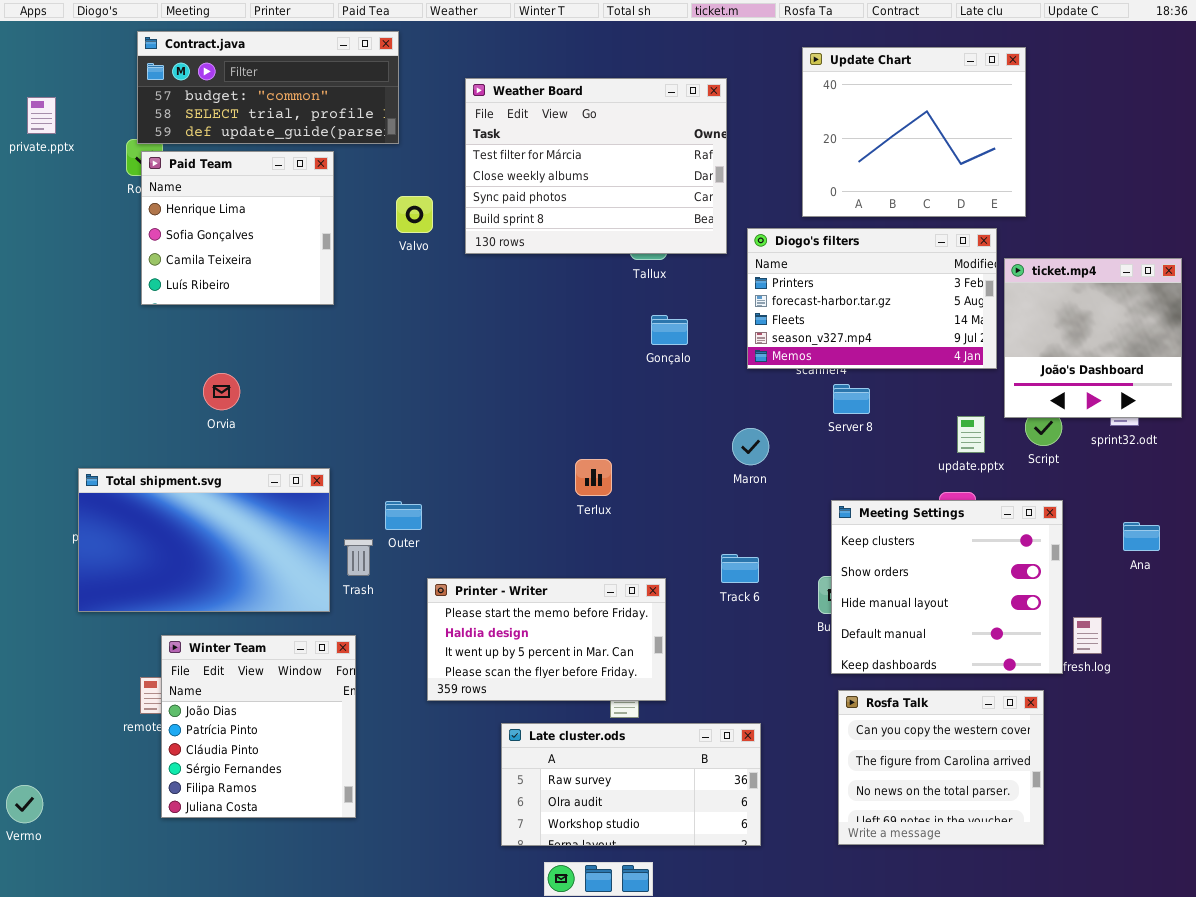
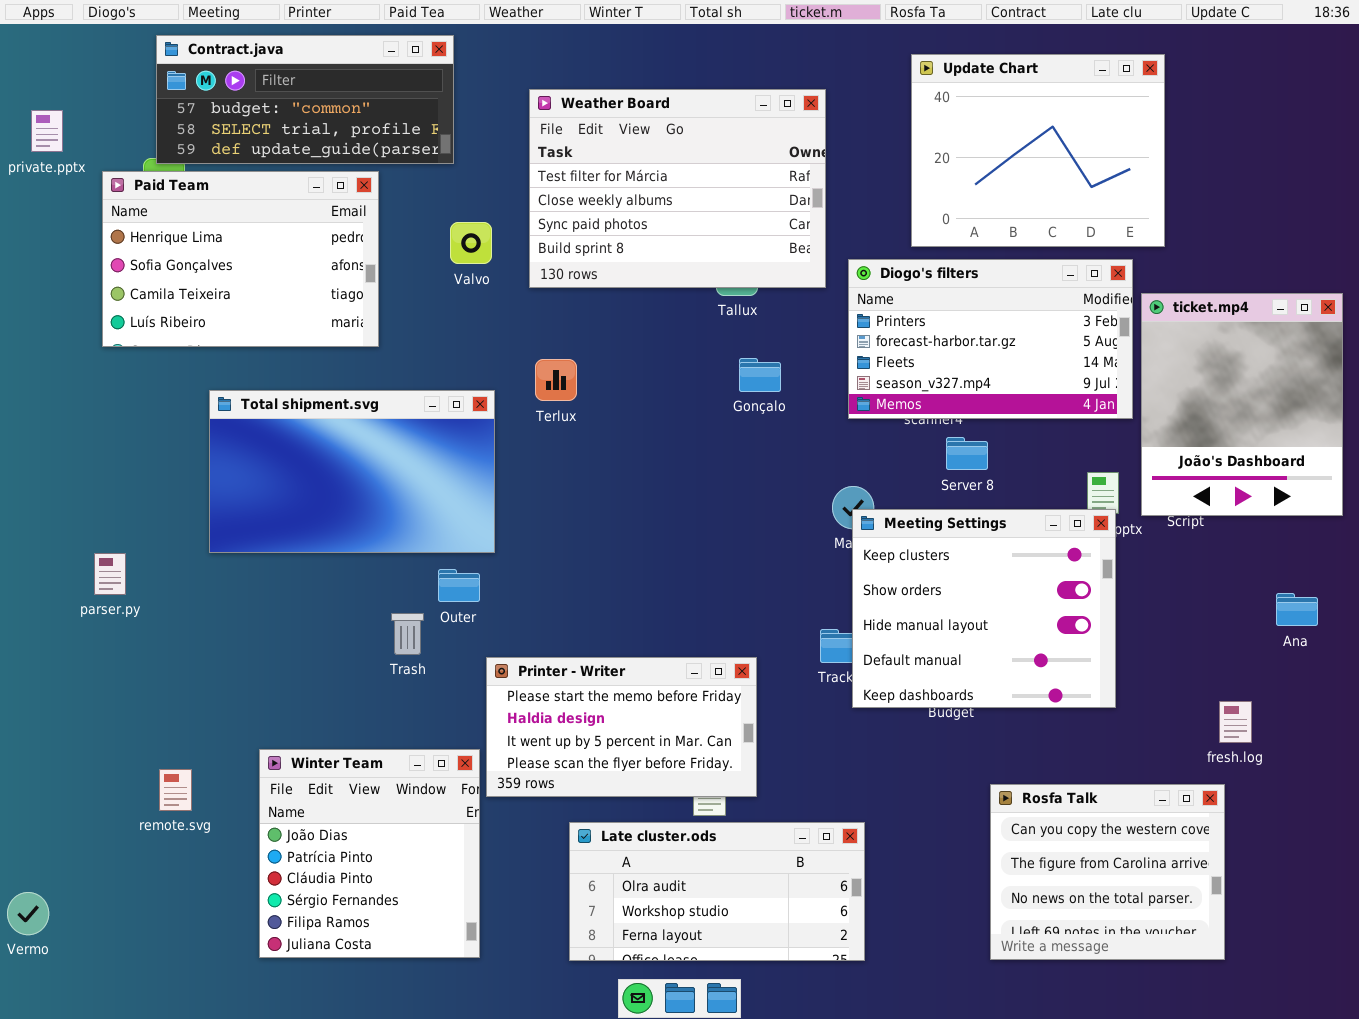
Paid Team: [141,151,334,305] -> [102,171,379,347], resized
ticket.mp4: [1004,258,1182,418] -> [1141,293,1343,516], resized
Terlux: [575,459,612,496] -> [535,359,577,401], moved
Total shipment.svg: [78,468,330,612] -> [209,390,495,553], moved
Meeting Settings: [831,500,1063,674] -> [852,509,1116,708], moved
Winter Team: [161,635,356,818] -> [259,749,480,958], moved
Rosfa Talk: [838,690,1044,845] -> [990,784,1225,960], moved
Late cluster.ods: [501,723,761,846] -> [569,822,865,961], scrolled down 1 row

